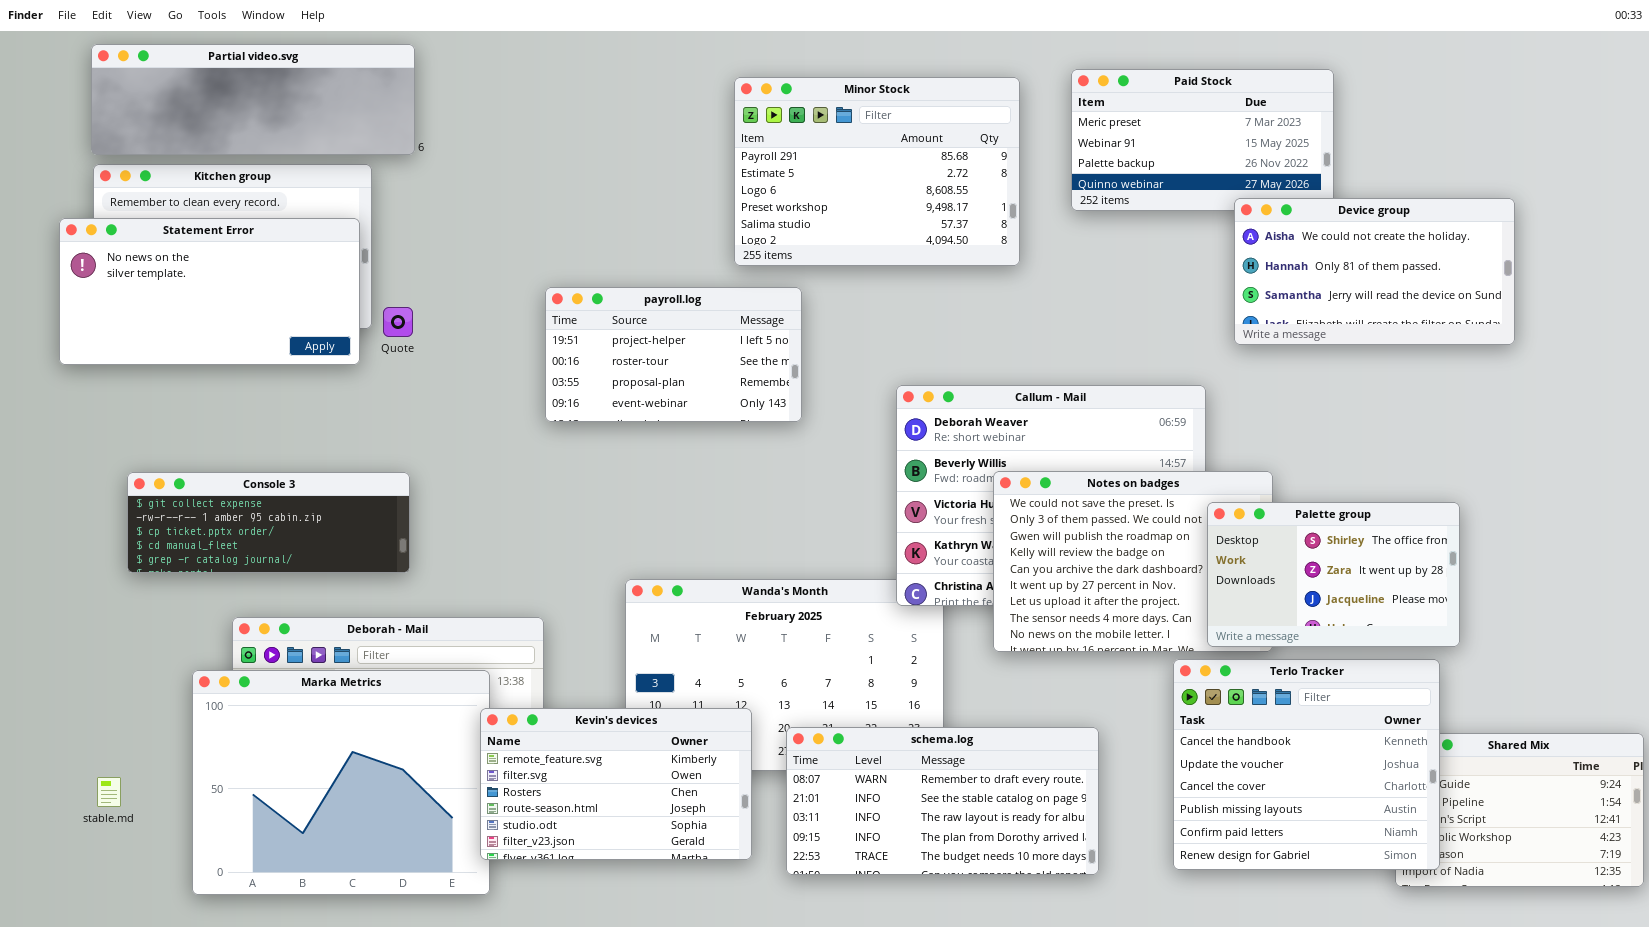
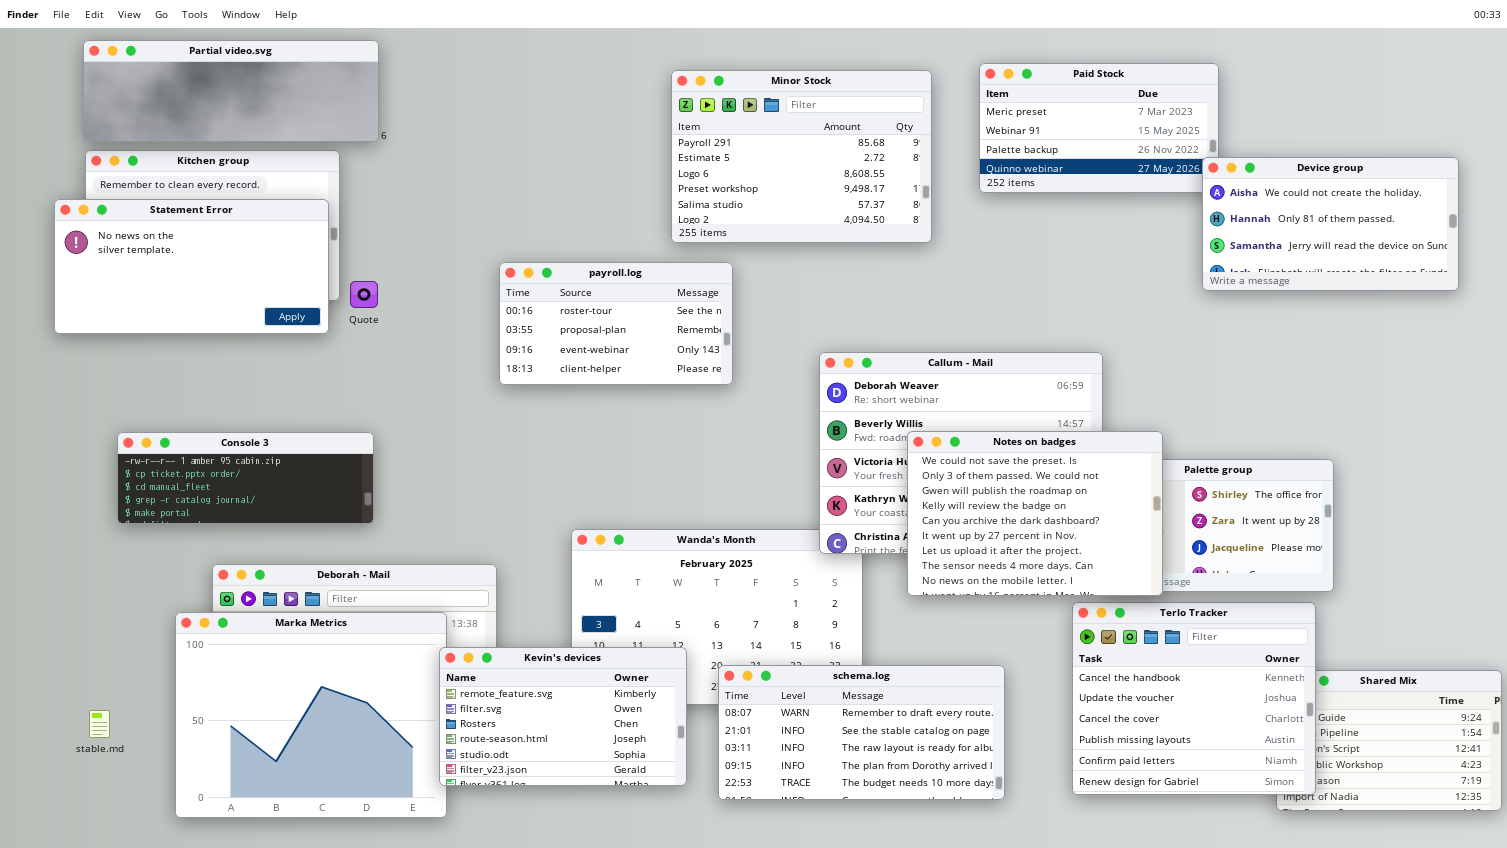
Device group: [1234,198,1515,345] -> [1202,157,1459,291], moved
payroll.log: [545,287,802,422] -> [499,262,733,385], scrolled down 1 row
Notes on badges: [993,471,1273,652] -> [907,431,1163,596], raised
Console 3: [127,472,410,573] -> [117,432,374,524], scrolled down 1 row

